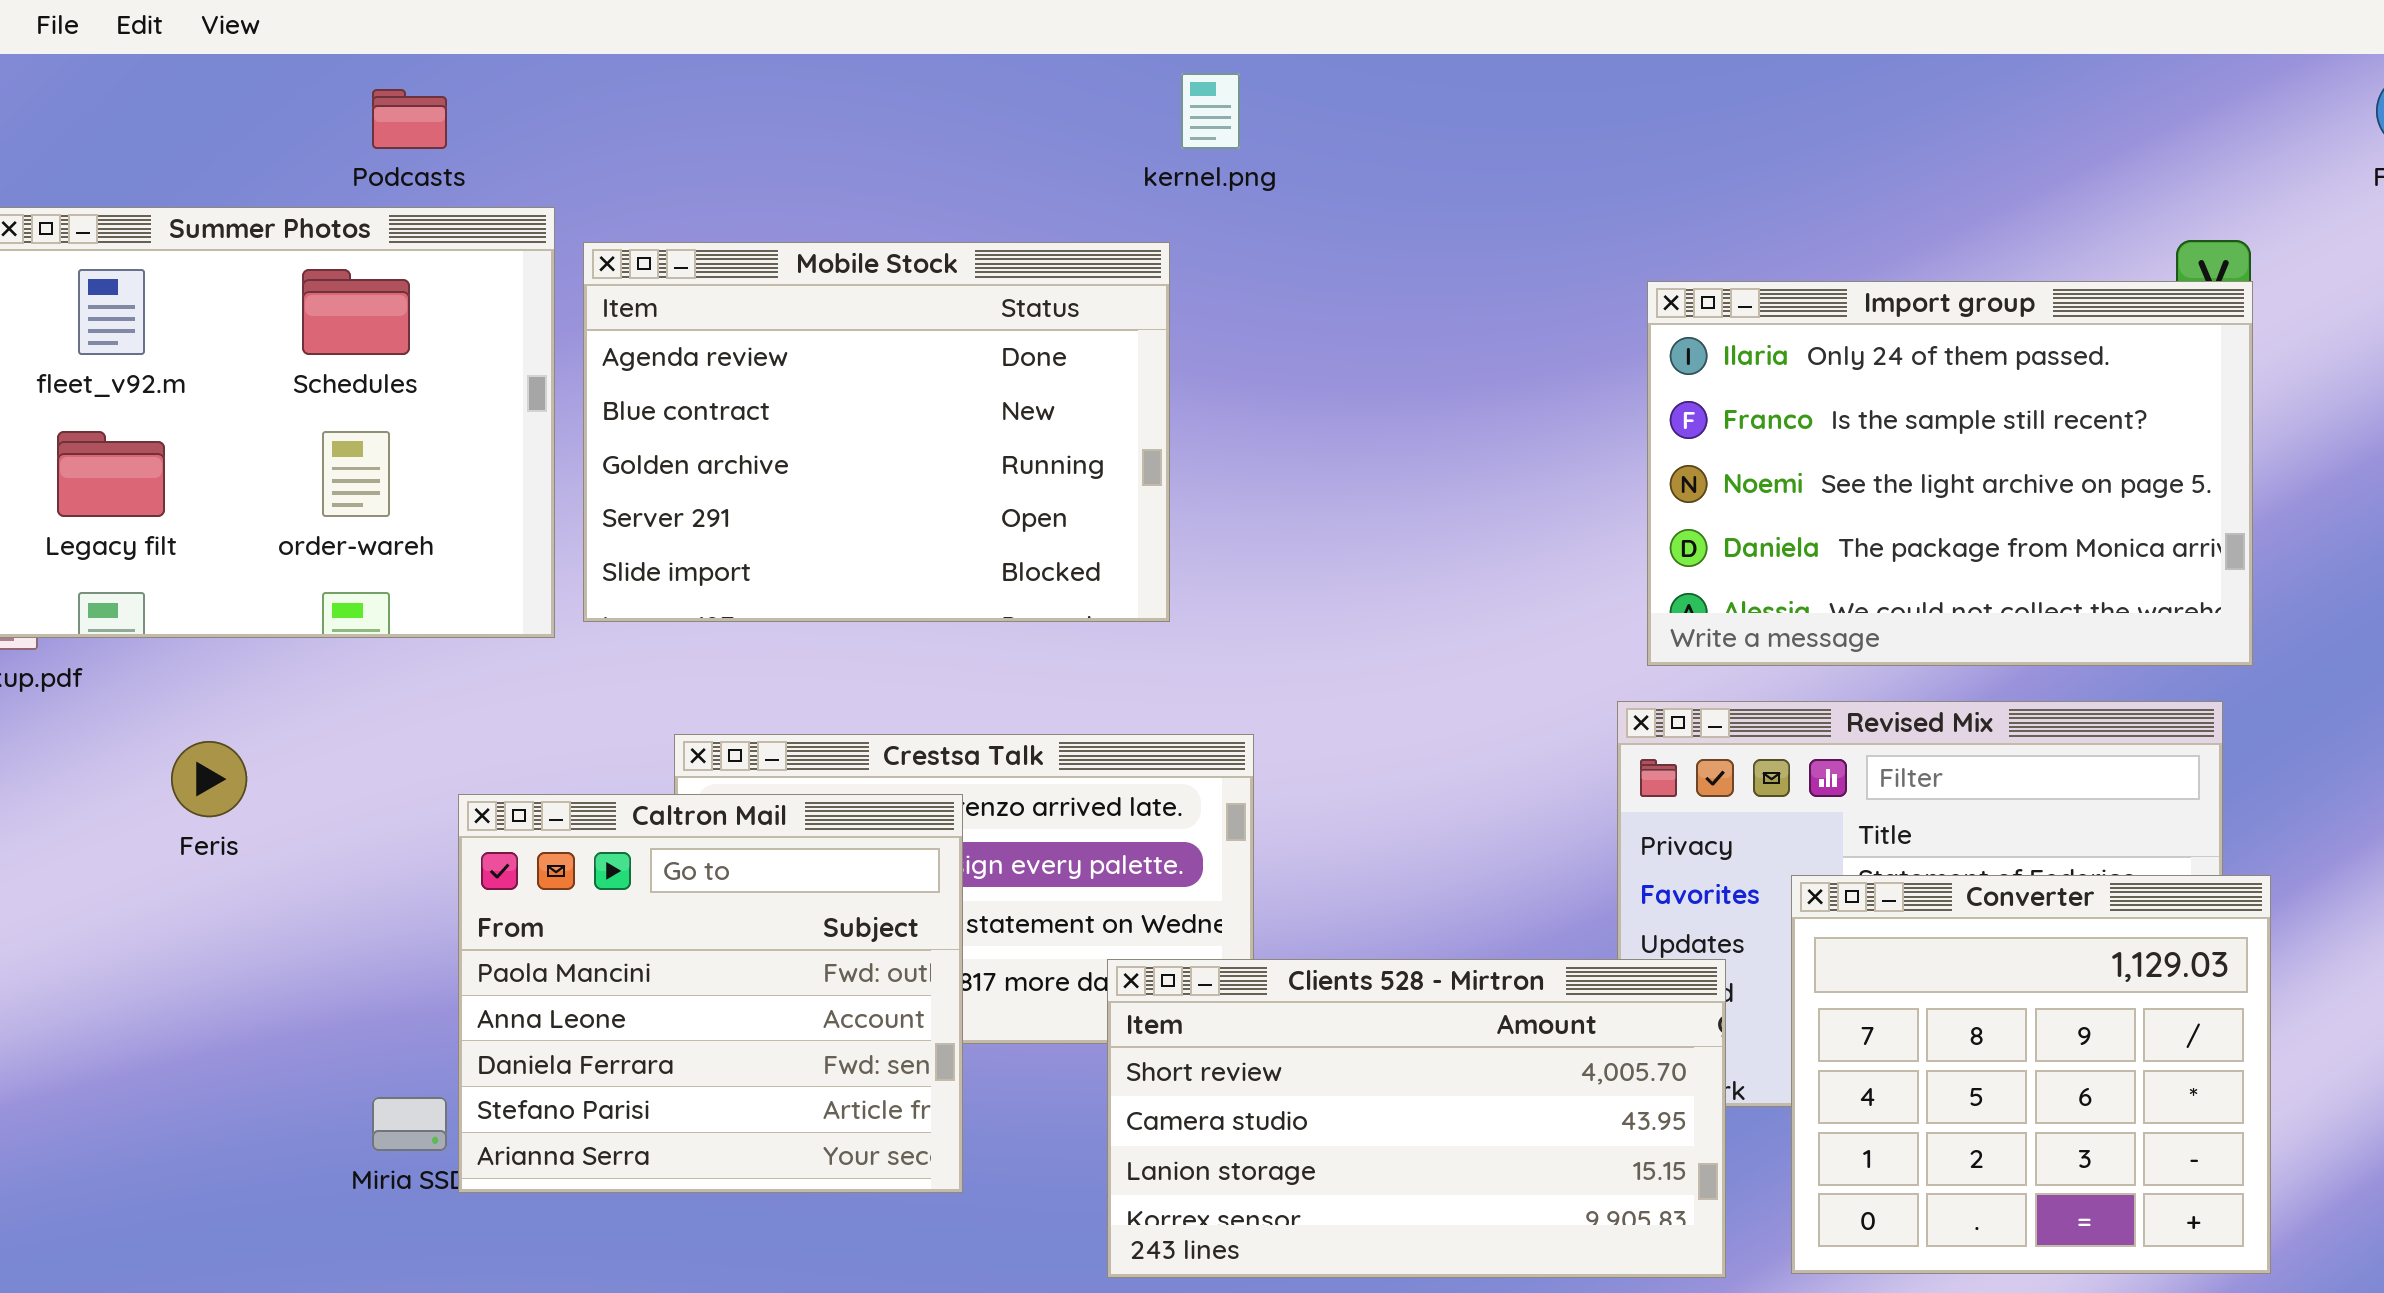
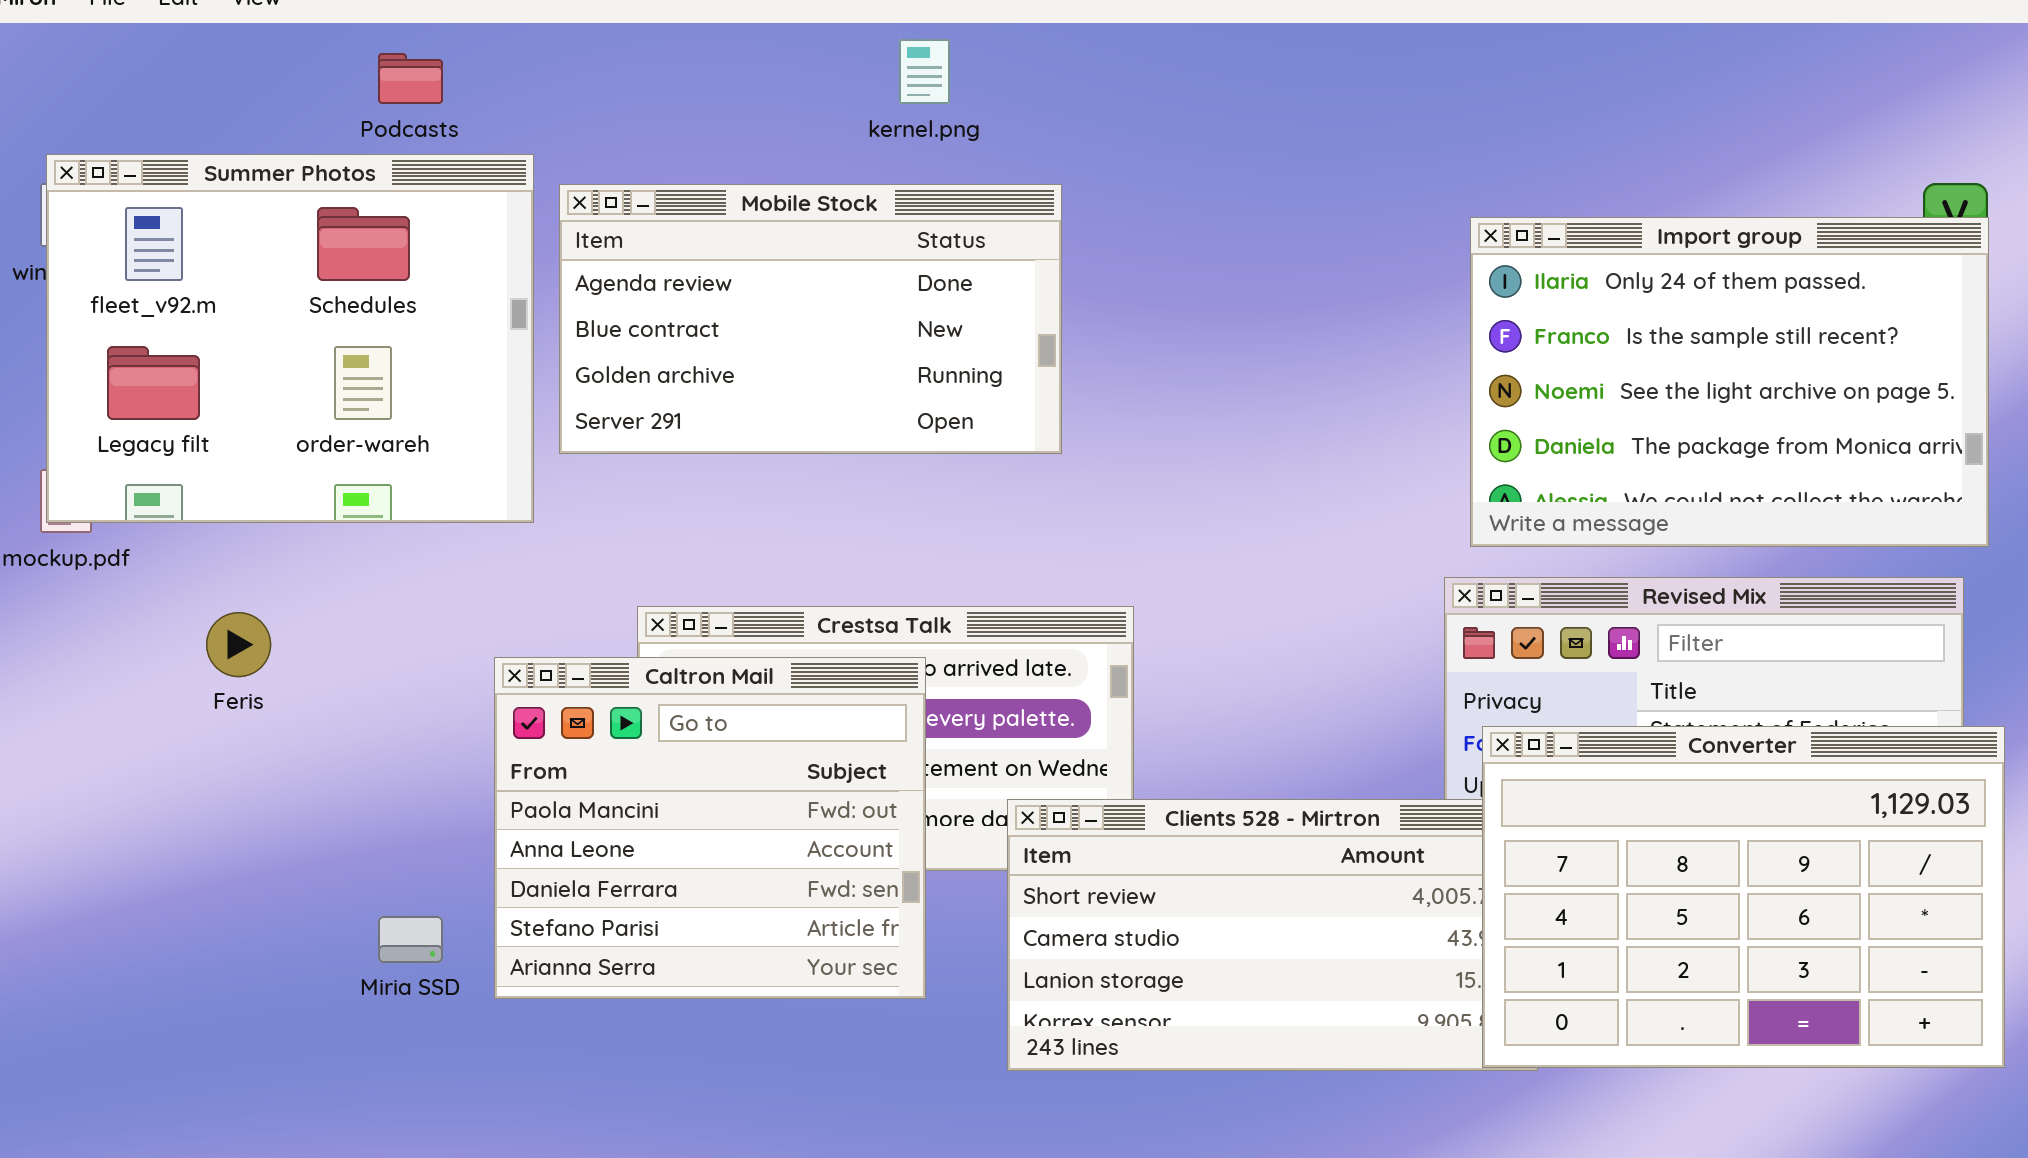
kernel.png: [1181,73,1240,149] -> [899,39,950,104], moved
Mobile Stock: [583,242,1170,622] -> [559,184,1062,454], resized
Caltron Mail: [458,794,963,1193] -> [494,657,926,999], moved
Converter: [1791,875,2271,1274] -> [1482,726,2005,1068], resized

